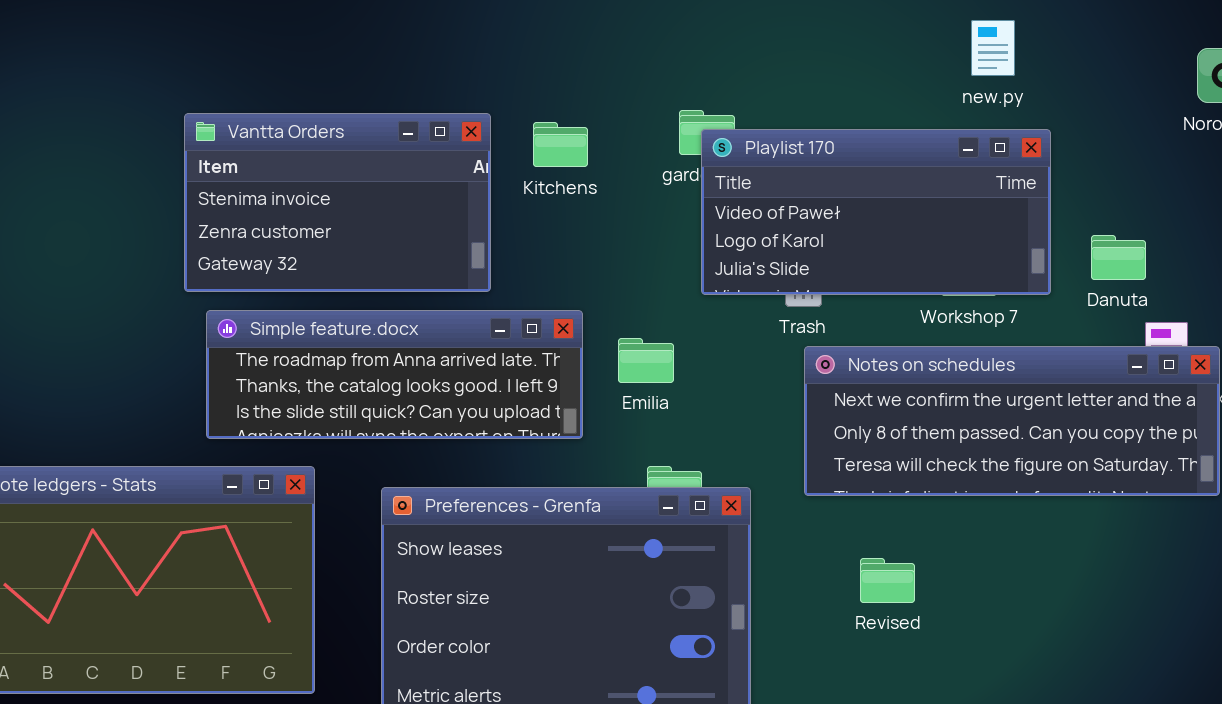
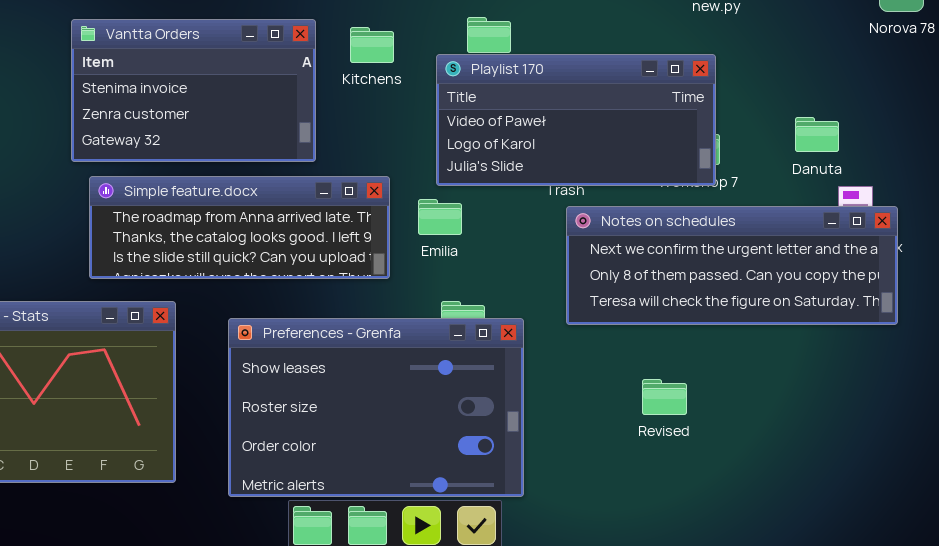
Playlist 170: [701,129,1051,295] -> [436,54,716,186], moved
Revised: [860,558,915,603] -> [642,379,687,415], moved

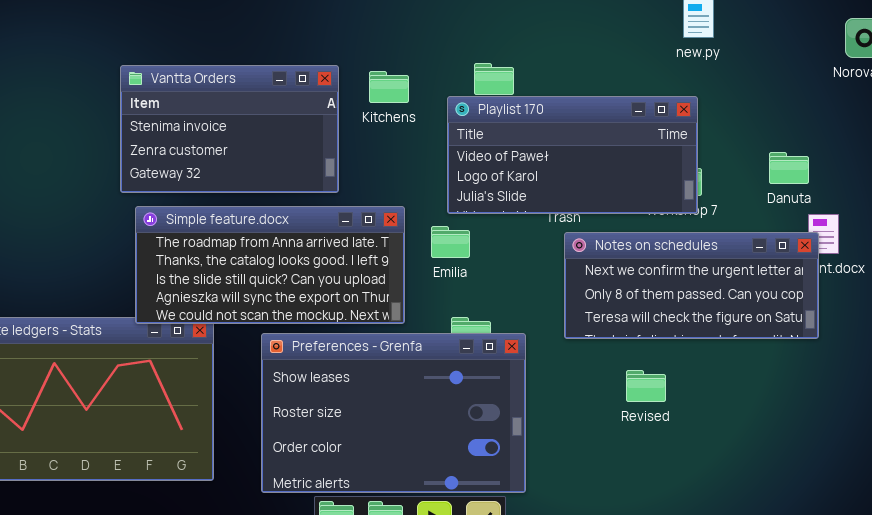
Simple feature.docx: [89,176,390,279] -> [135,206,405,324], resized
Notes on schedules: [566,206,898,325] -> [564,232,819,339], resized
Revised: [642,379,687,415] -> [626,370,666,402], moved

